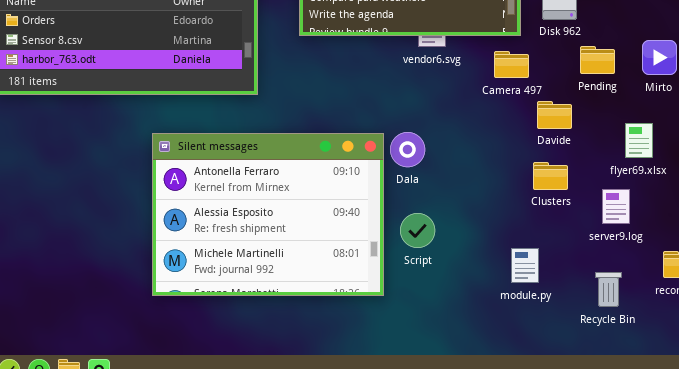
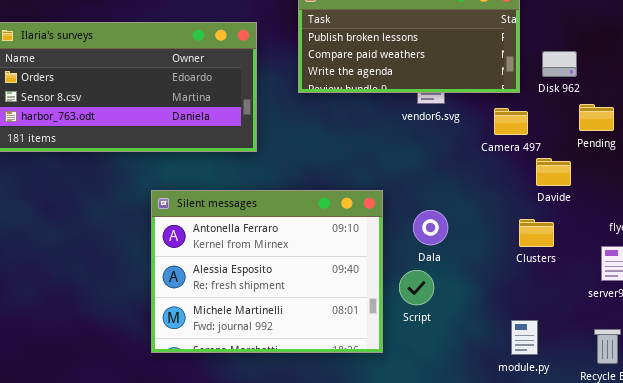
Dala: [390,132,425,167] -> [413,210,448,245], moved
Clusters: [533,162,568,190] -> [519,219,554,247], moved
module.py: [511,248,539,283] -> [511,320,538,355], moved

